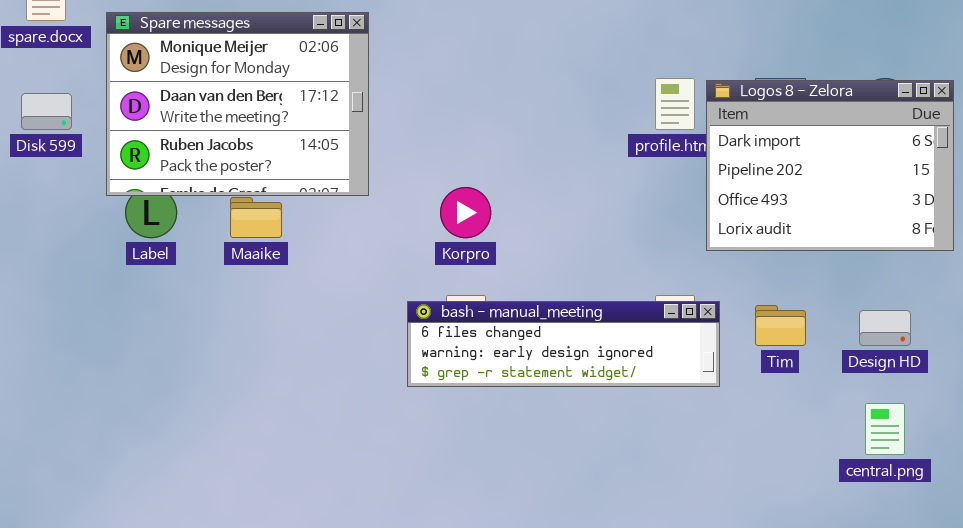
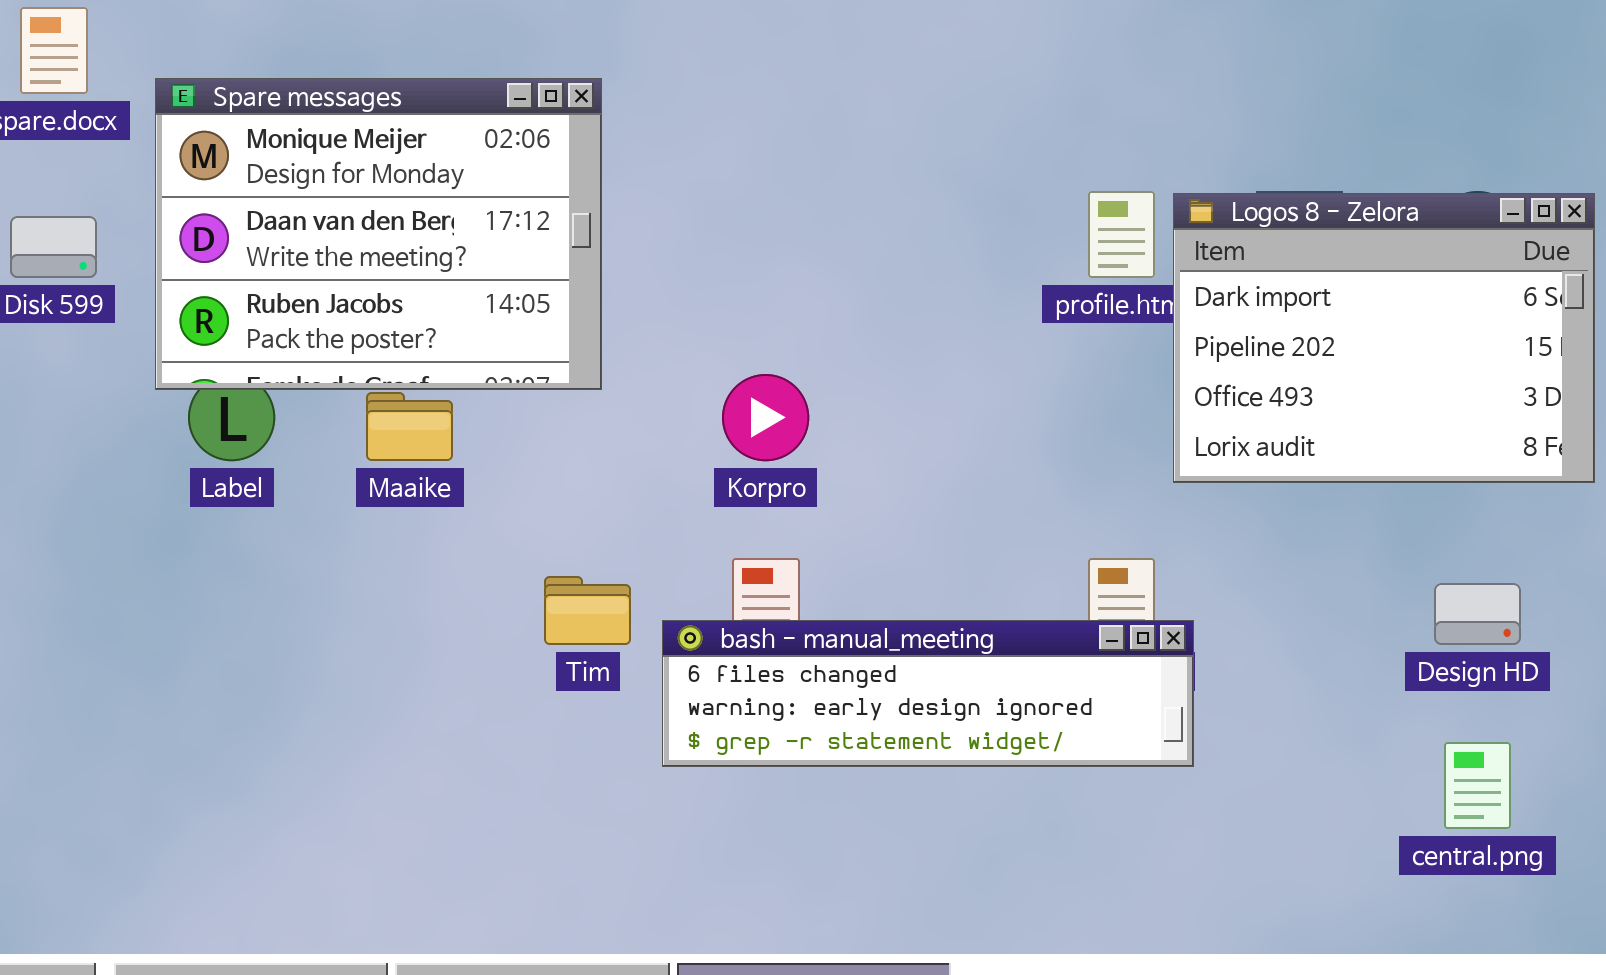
bash - manual_meeting: [407,301,720,387] -> [662,620,1194,767], moved
Tim: [755,305,806,346] -> [544,576,631,645], moved

